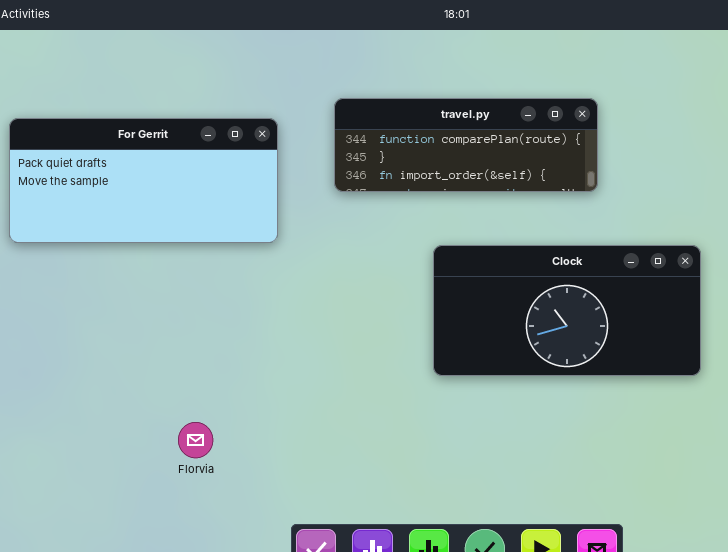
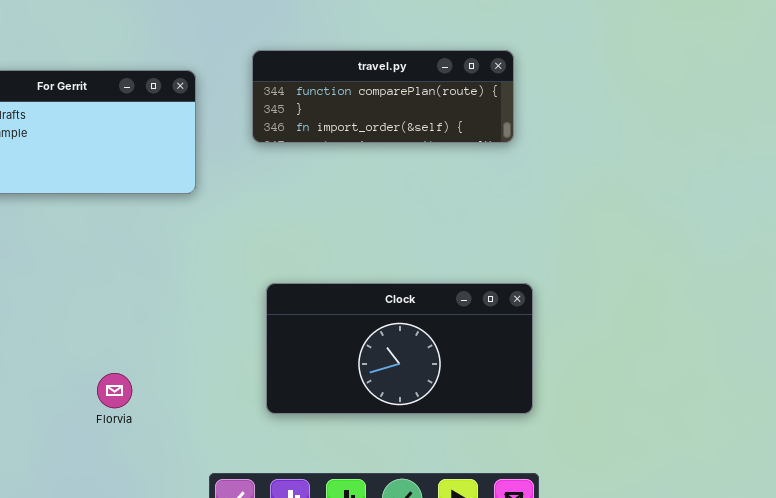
Clock: [433,245,701,376] -> [266,283,533,414], moved

